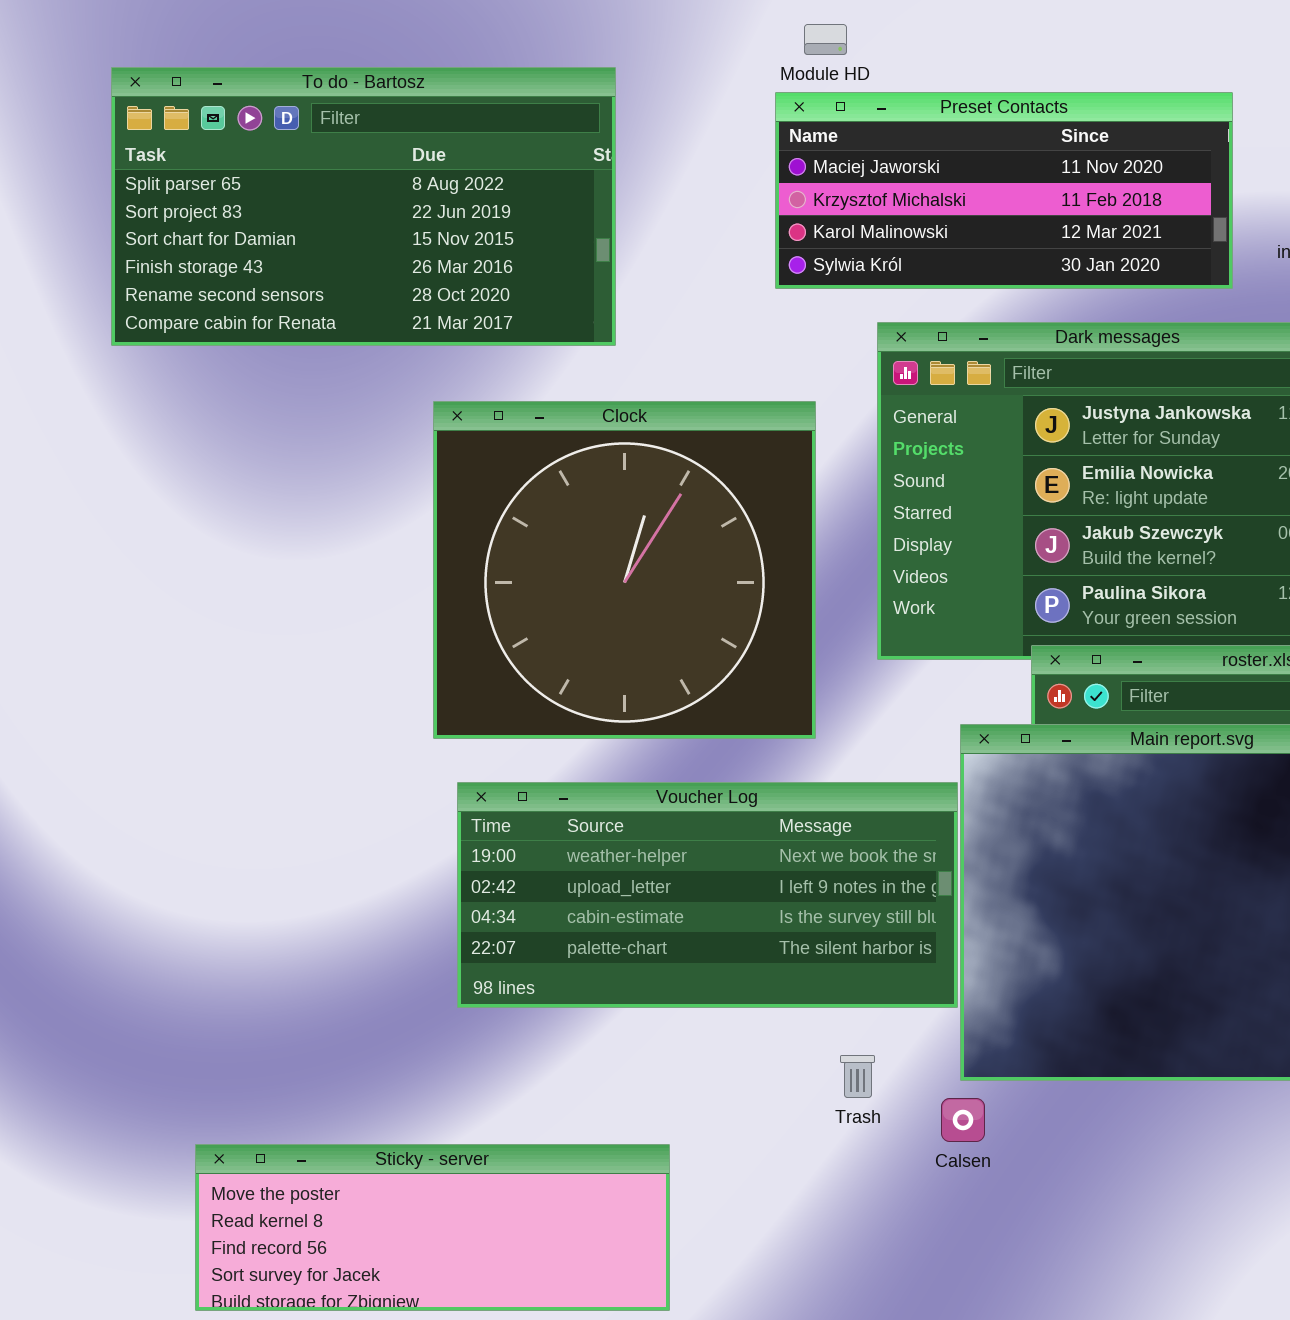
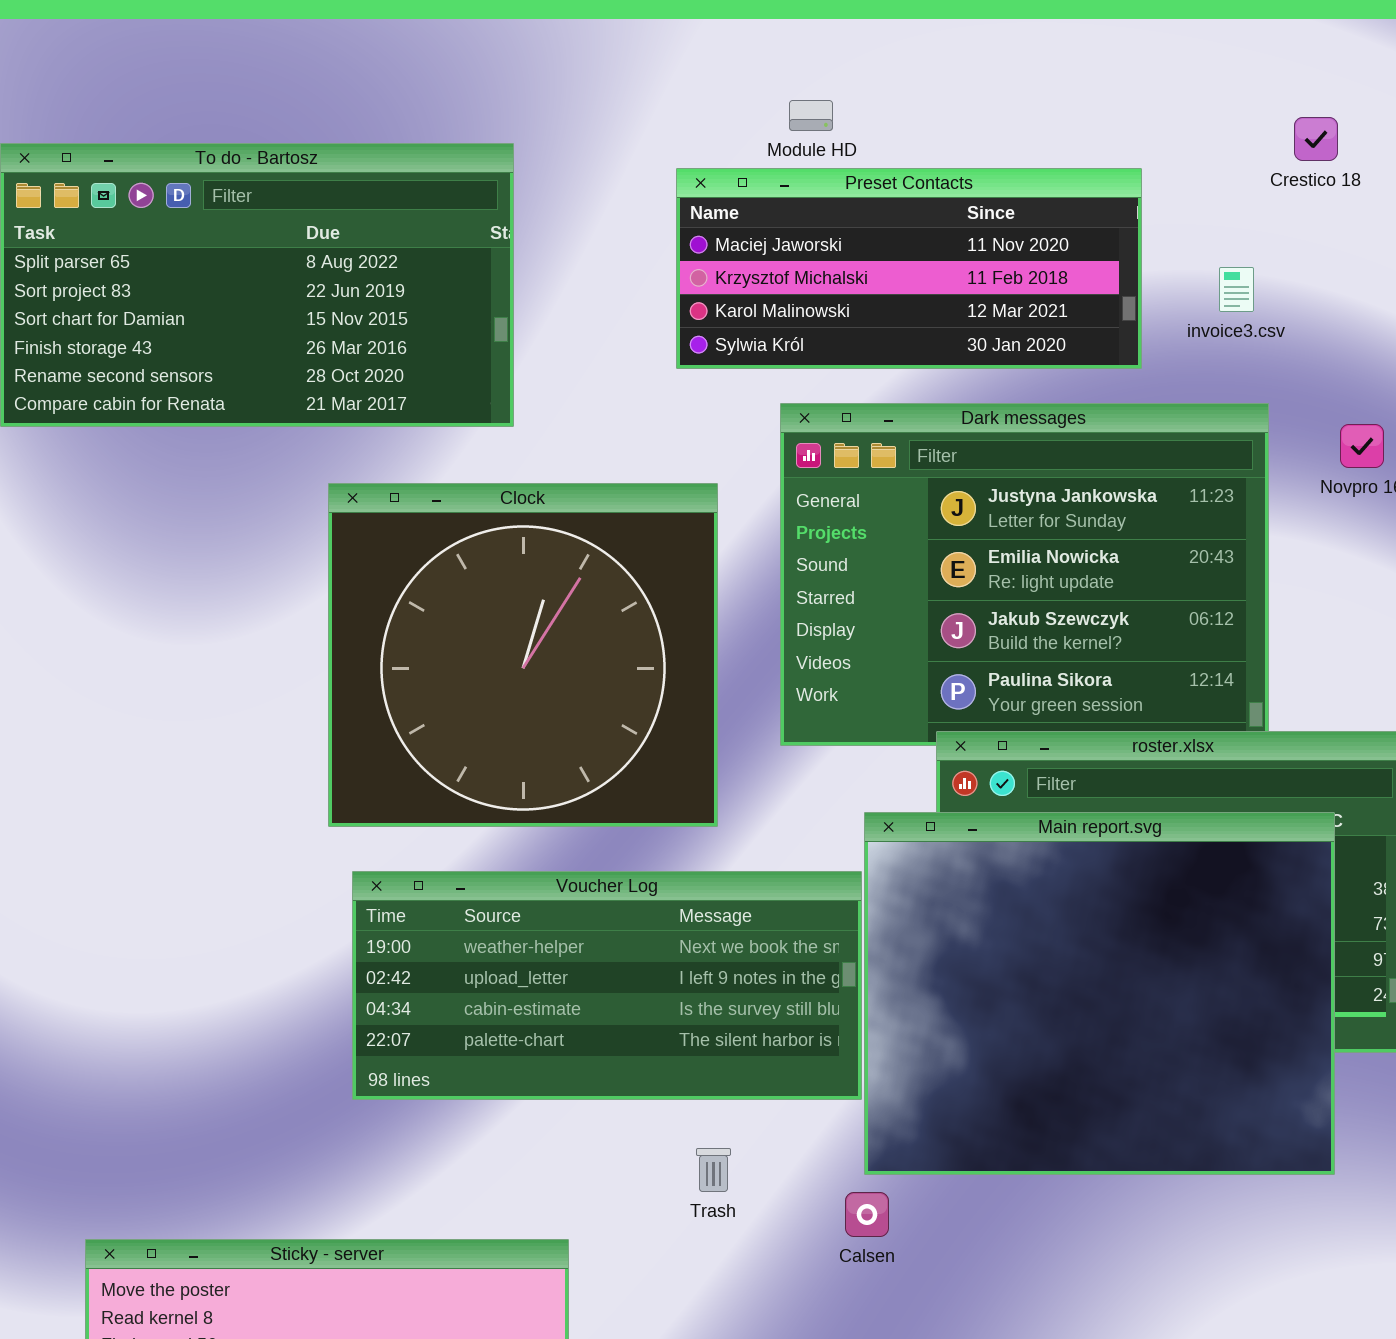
Module HD: [804,24,847,55] -> [789,100,833,131], moved
Trash: [840,1055,875,1098] -> [696,1148,731,1192], moved

